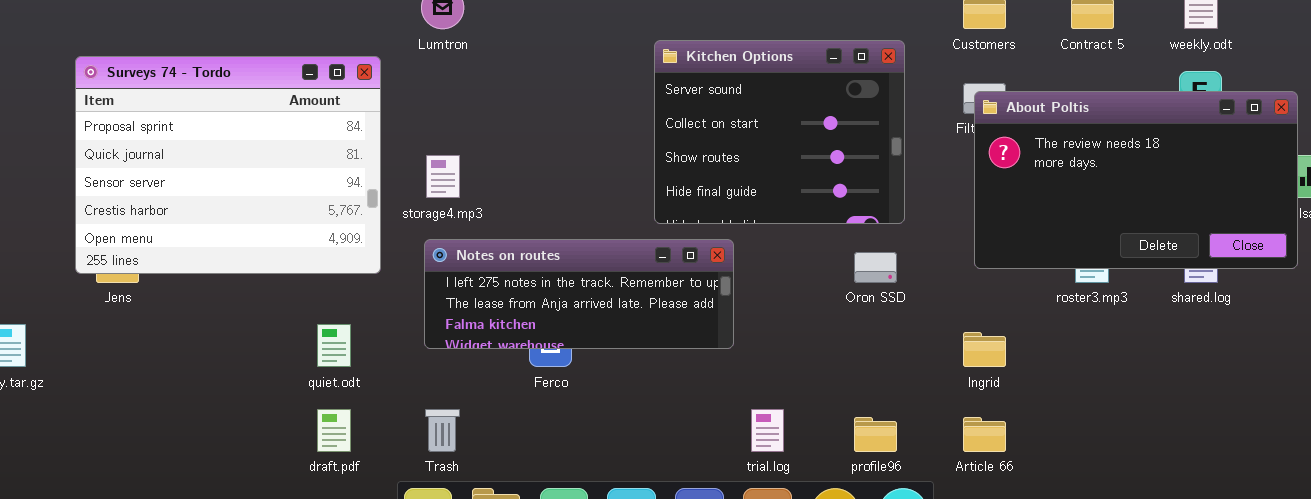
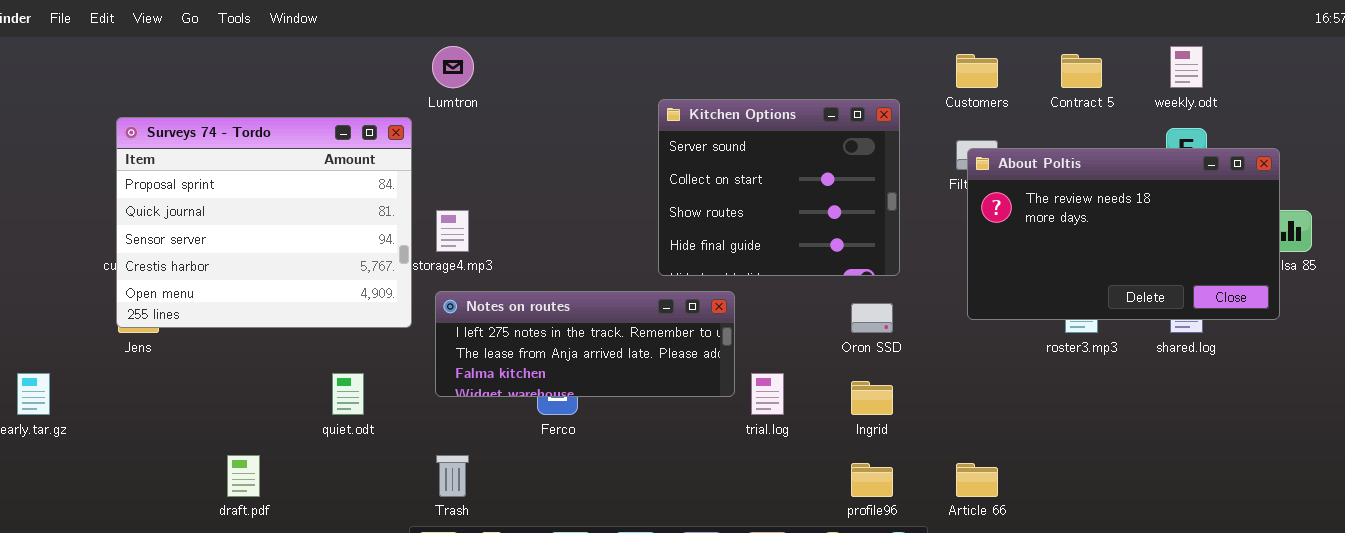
Surveys 74 - Tordo: [75,56,381,274] -> [116,117,412,328], moved
Ingrid: [963,332,1006,367] -> [851,381,893,415], moved
draft.pdf: [317,409,351,452] -> [227,455,260,497], moved
trial.log: [751,409,784,452] -> [751,373,784,415], moved

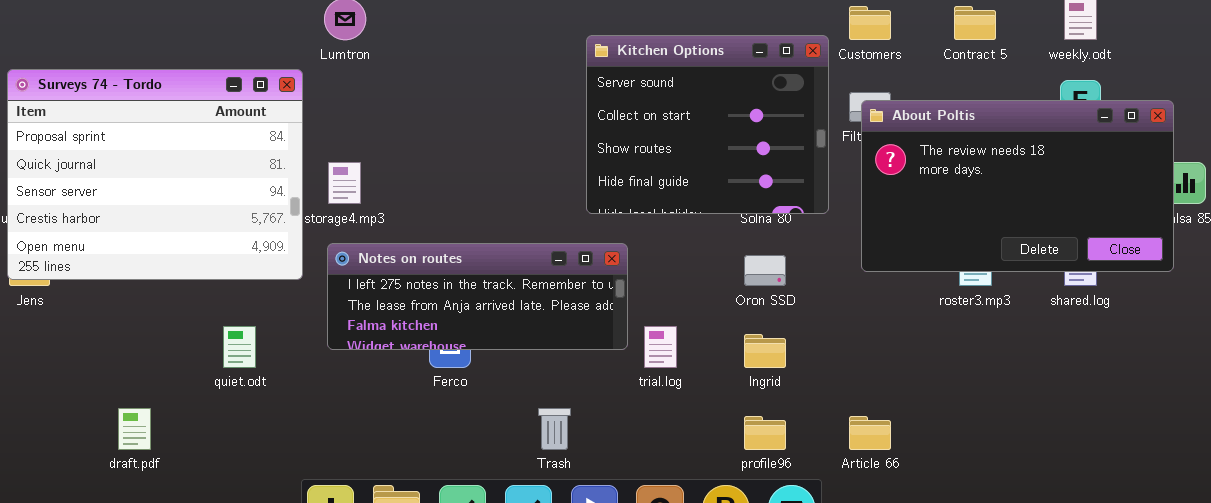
Kitchen Options: [658,99,900,276] -> [586,35,829,214], moved
Trash: [436,455,469,497] -> [538,408,571,450], moved

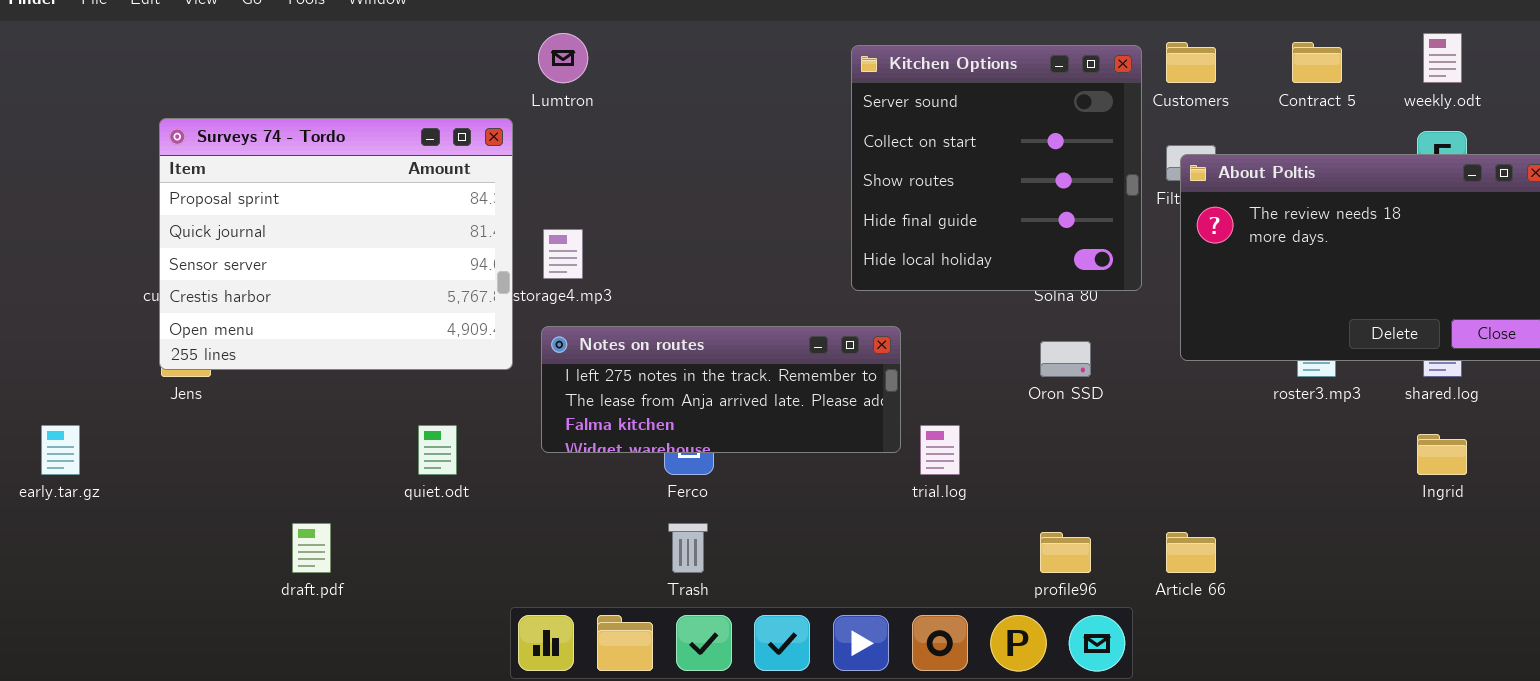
Kitchen Options: [586,35,829,214] -> [851,45,1142,291], resized
Ingrid: [744,334,786,368] -> [1417,434,1467,475], moved
Trash: [538,408,571,450] -> [668,523,708,573], moved

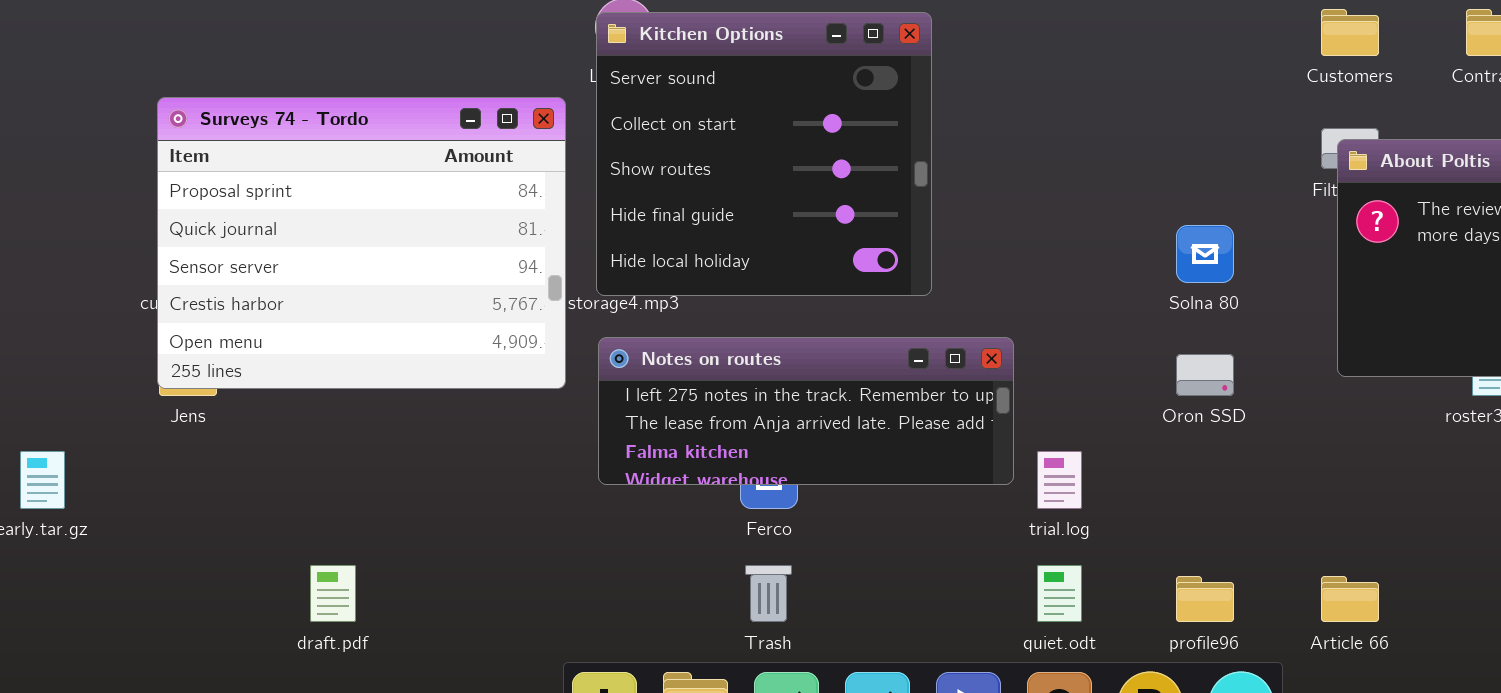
Kitchen Options: [851,45,1142,291] -> [596,12,932,296], moved
quiet.odt: [418,425,457,475] -> [1037,565,1082,622], moved

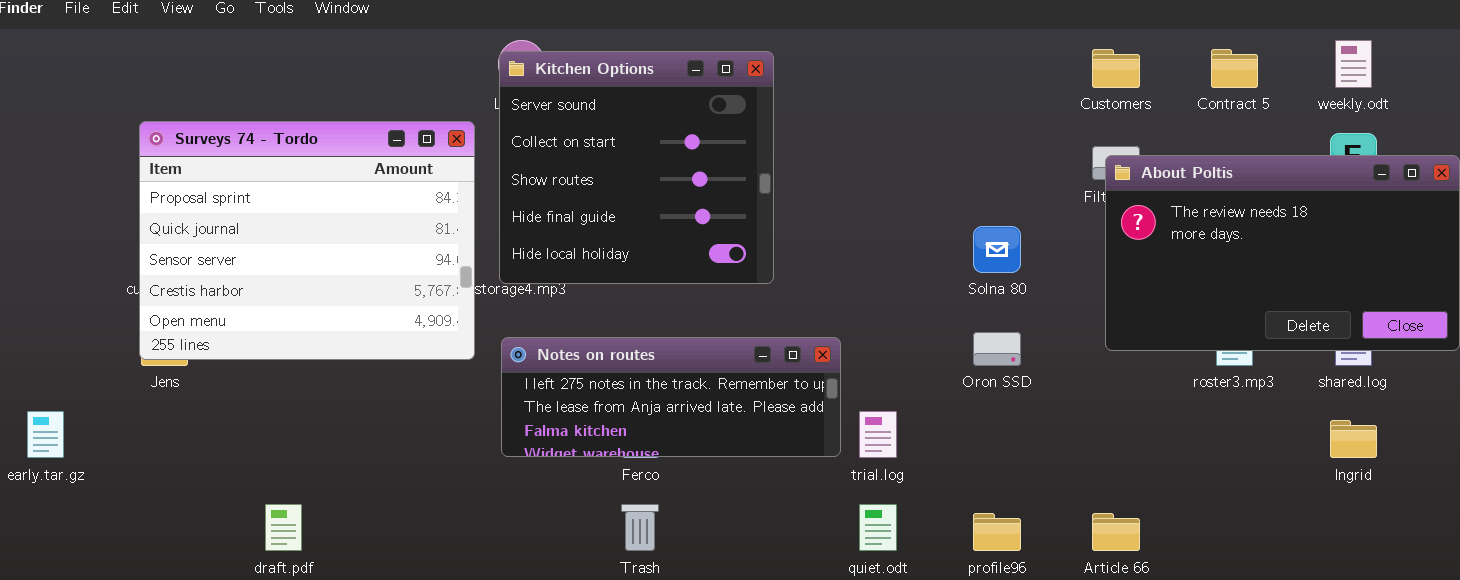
Notes on routes: [598,337,1014,485] -> [501,337,841,457], moved

